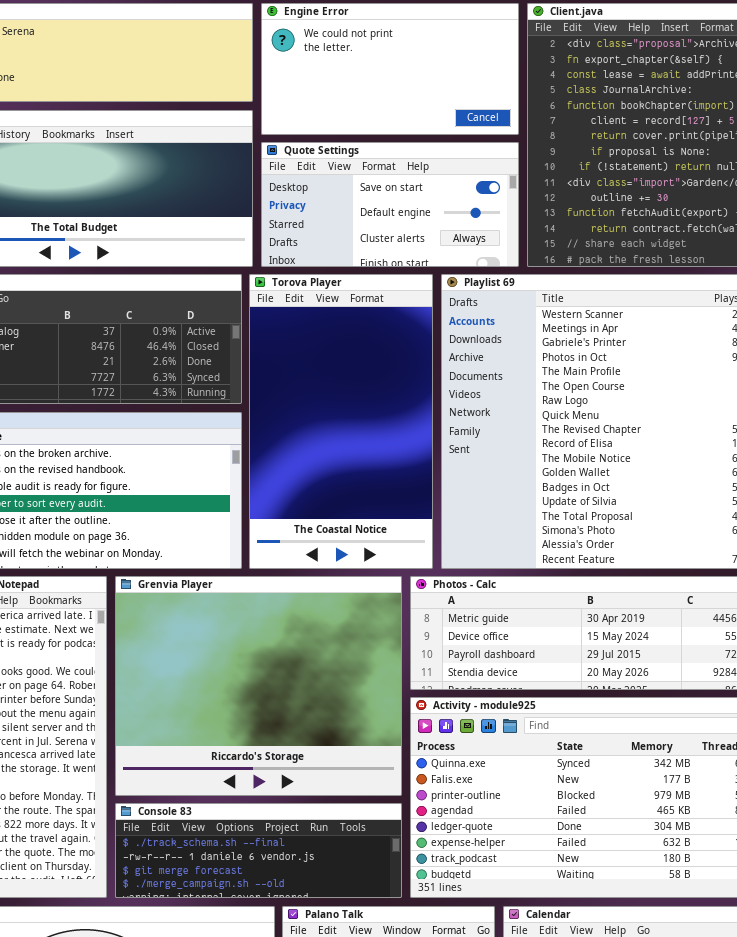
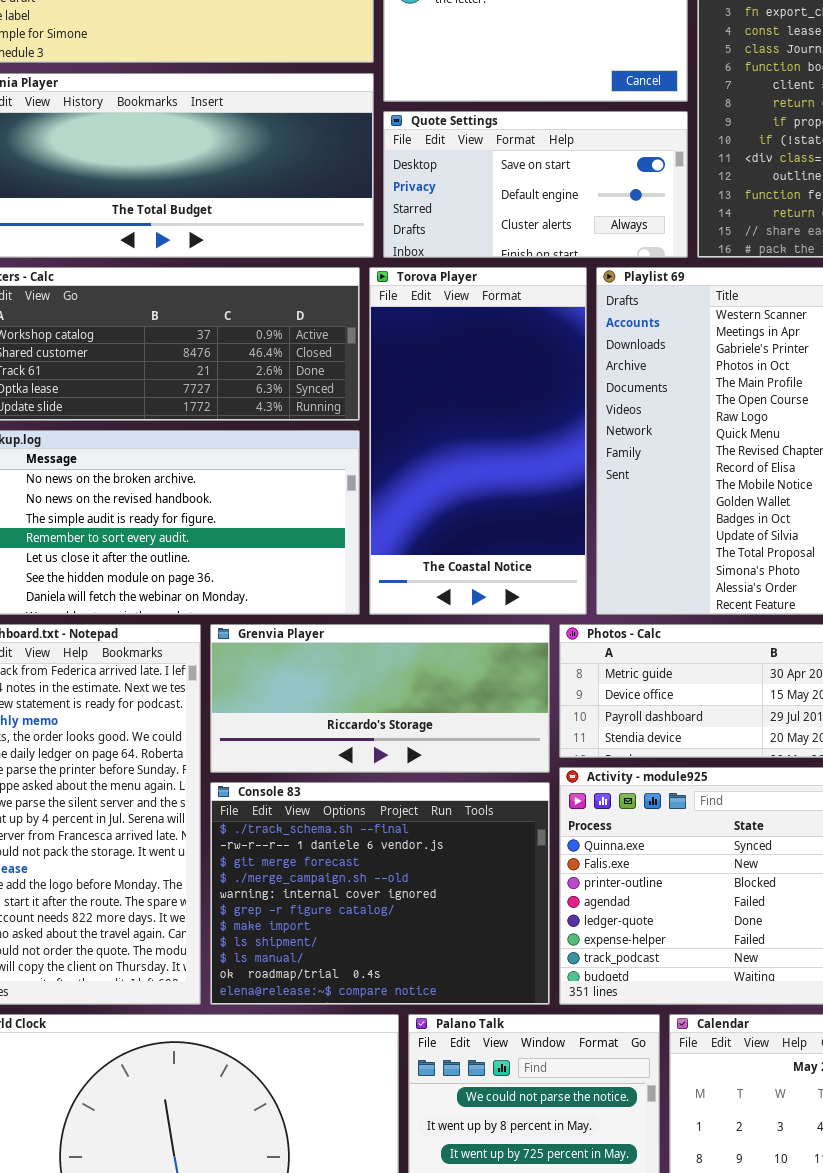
Grenvia Player: [115,576,402,796] -> [210,624,550,773], resized
Console 83: [115,803,402,898] -> [210,782,550,1005], resized

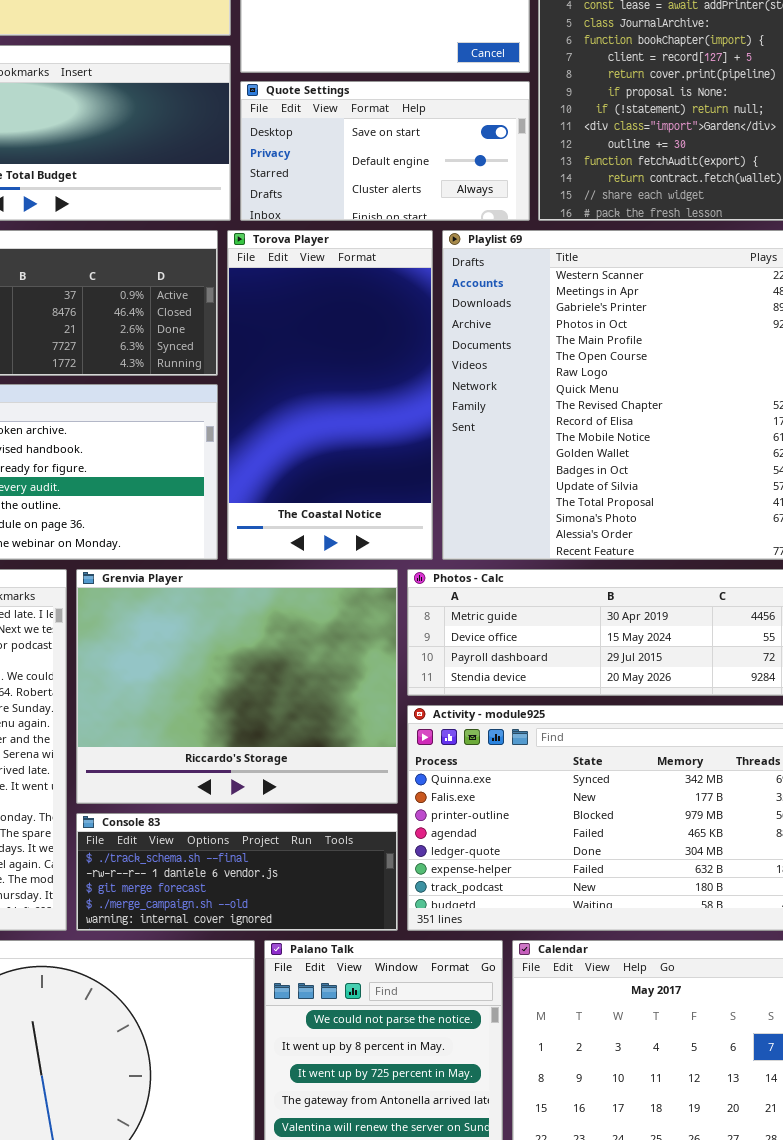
Grenvia Player: [210,624,550,773] -> [76,569,398,804], resized
Console 83: [210,782,550,1005] -> [76,813,398,931], resized

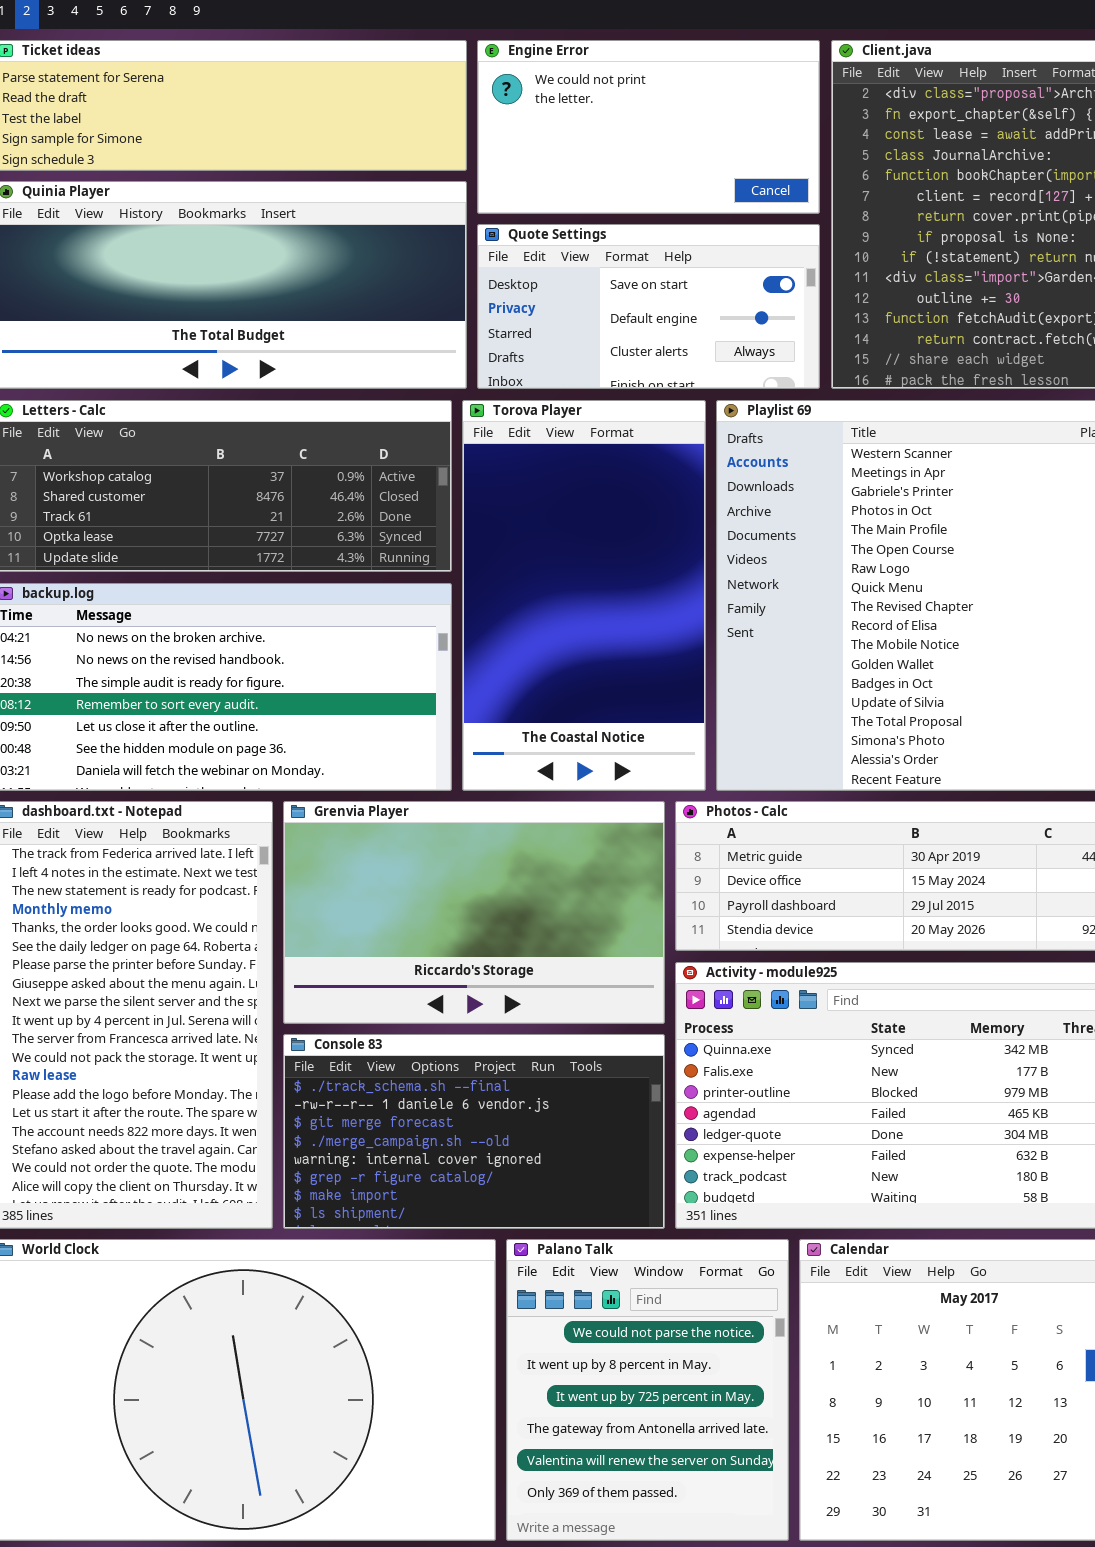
Grenvia Player: [76,569,398,804] -> [283,801,665,1024], resized
Console 83: [76,813,398,931] -> [283,1034,665,1229], resized

